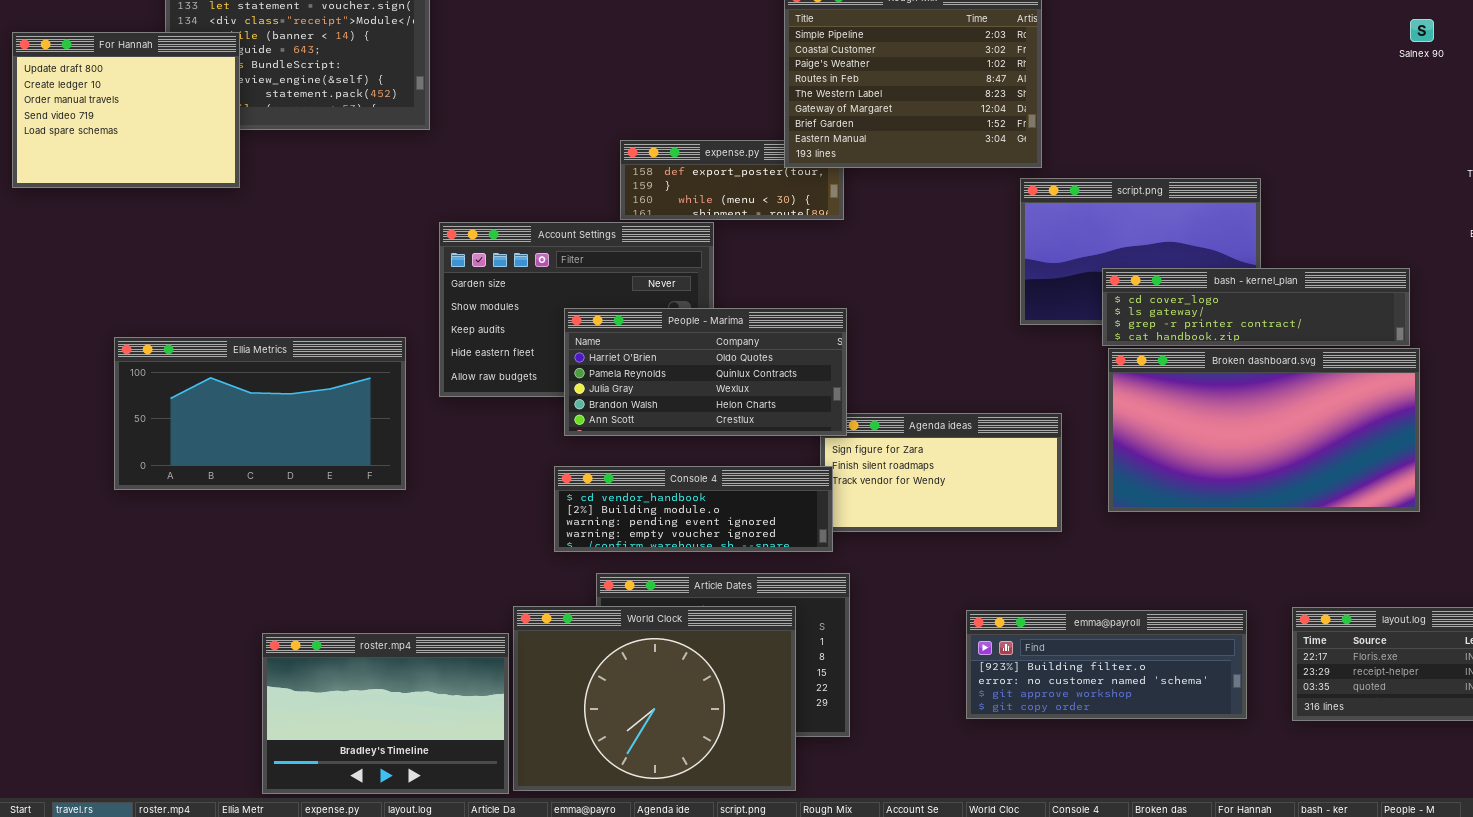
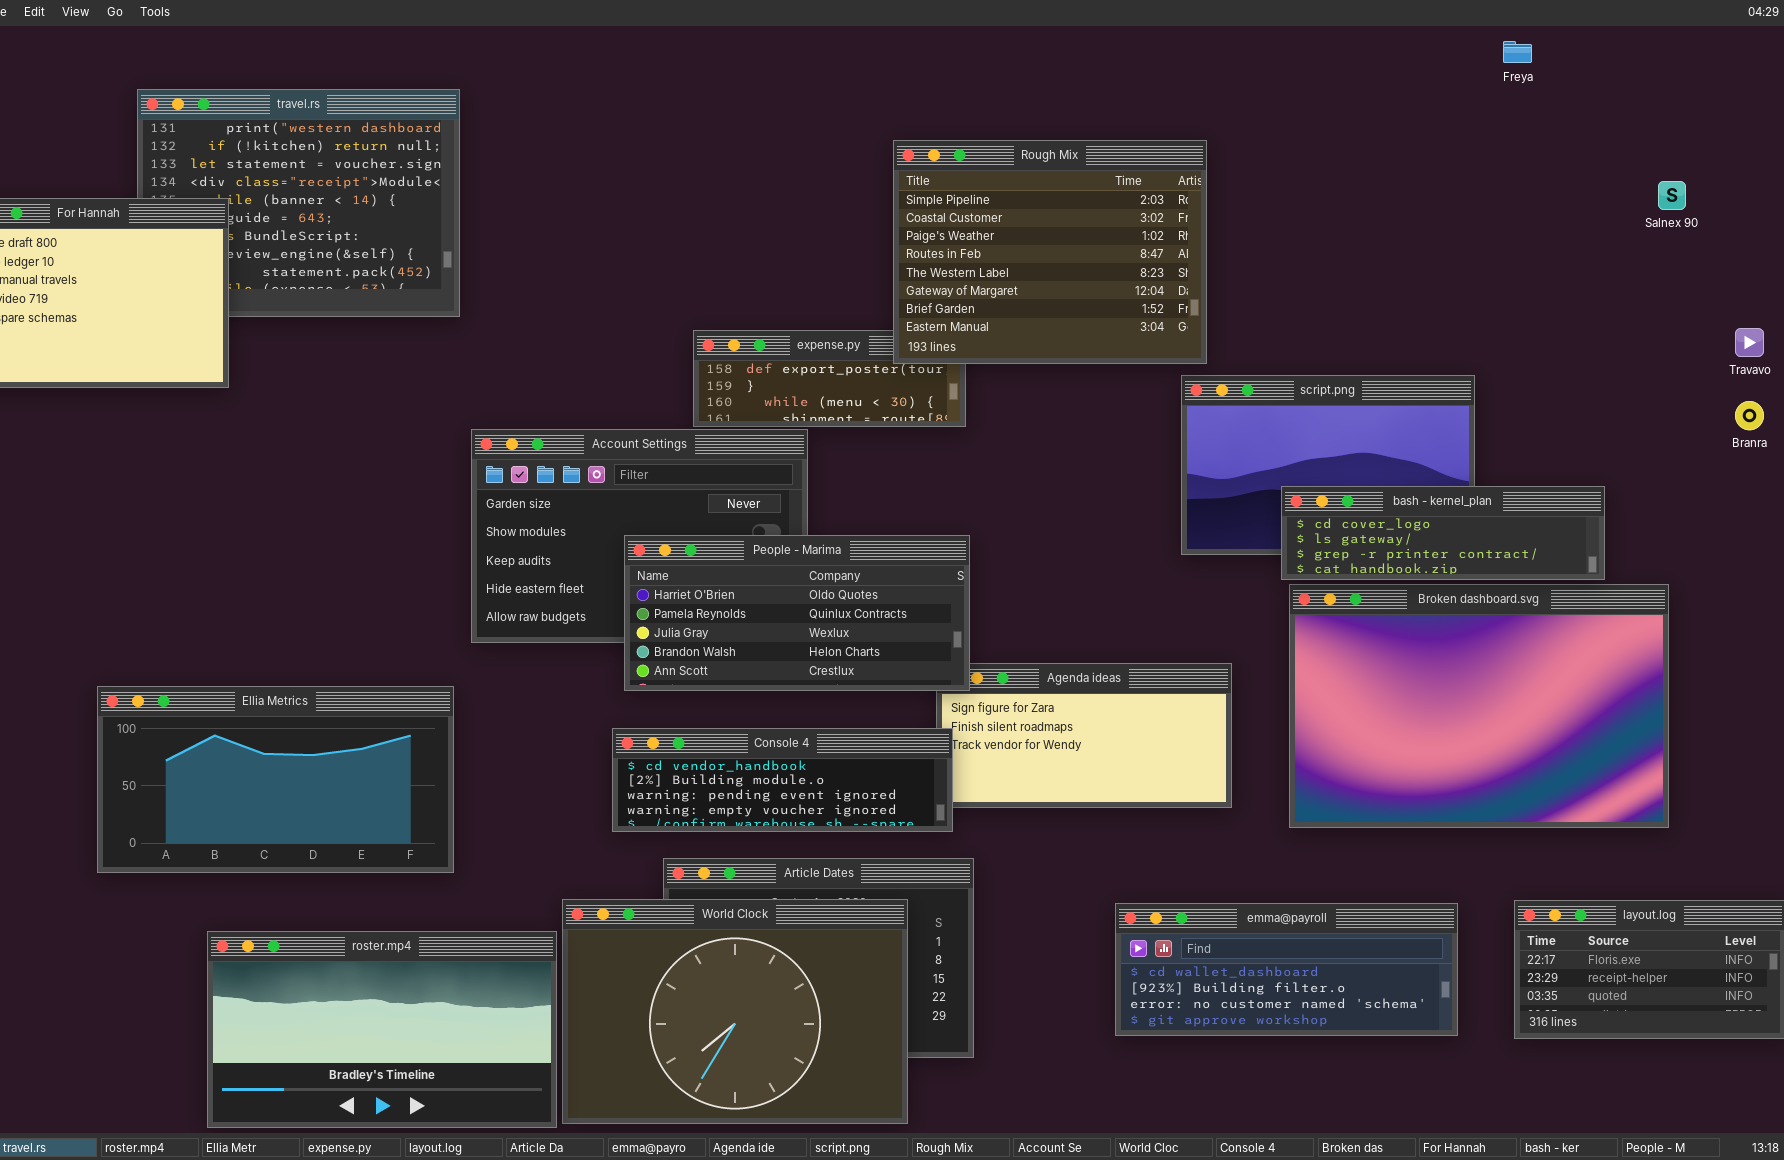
bash - kernel_plan: [1102,268,1410,346] -> [1281,486,1605,580], resized
Ellia Metrics: [114,337,406,490] -> [97,686,454,873], moved
Broken dashboard.svg: [1108,348,1420,512] -> [1289,584,1669,828], resized
emma@payroll: [966,610,1247,719] -> [1115,903,1458,1036], scrolled up 1 row
roster.mp4: [262,633,509,794] -> [207,931,557,1128], resized

